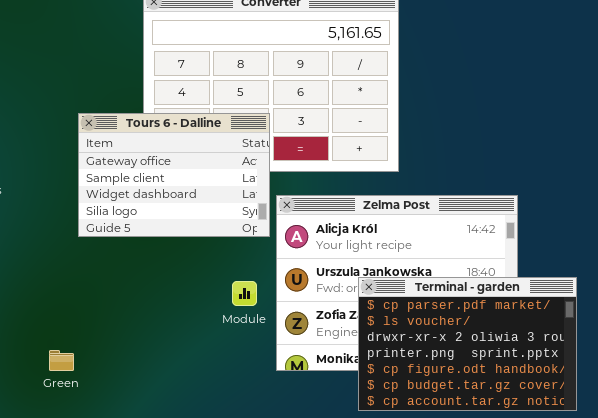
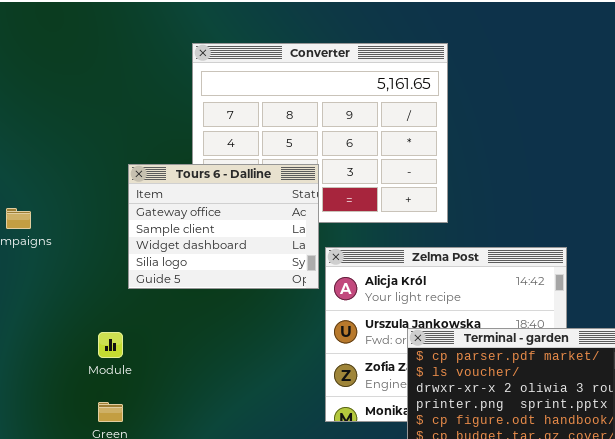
Module: [232,281,257,306] -> [98,332,123,358], moved

